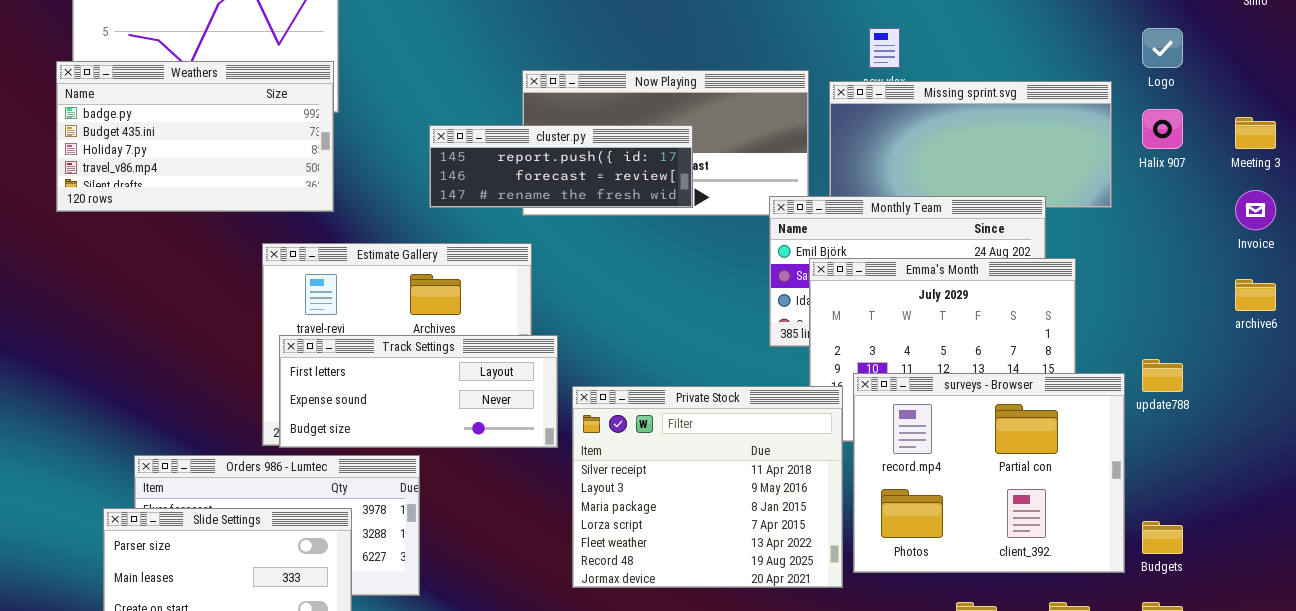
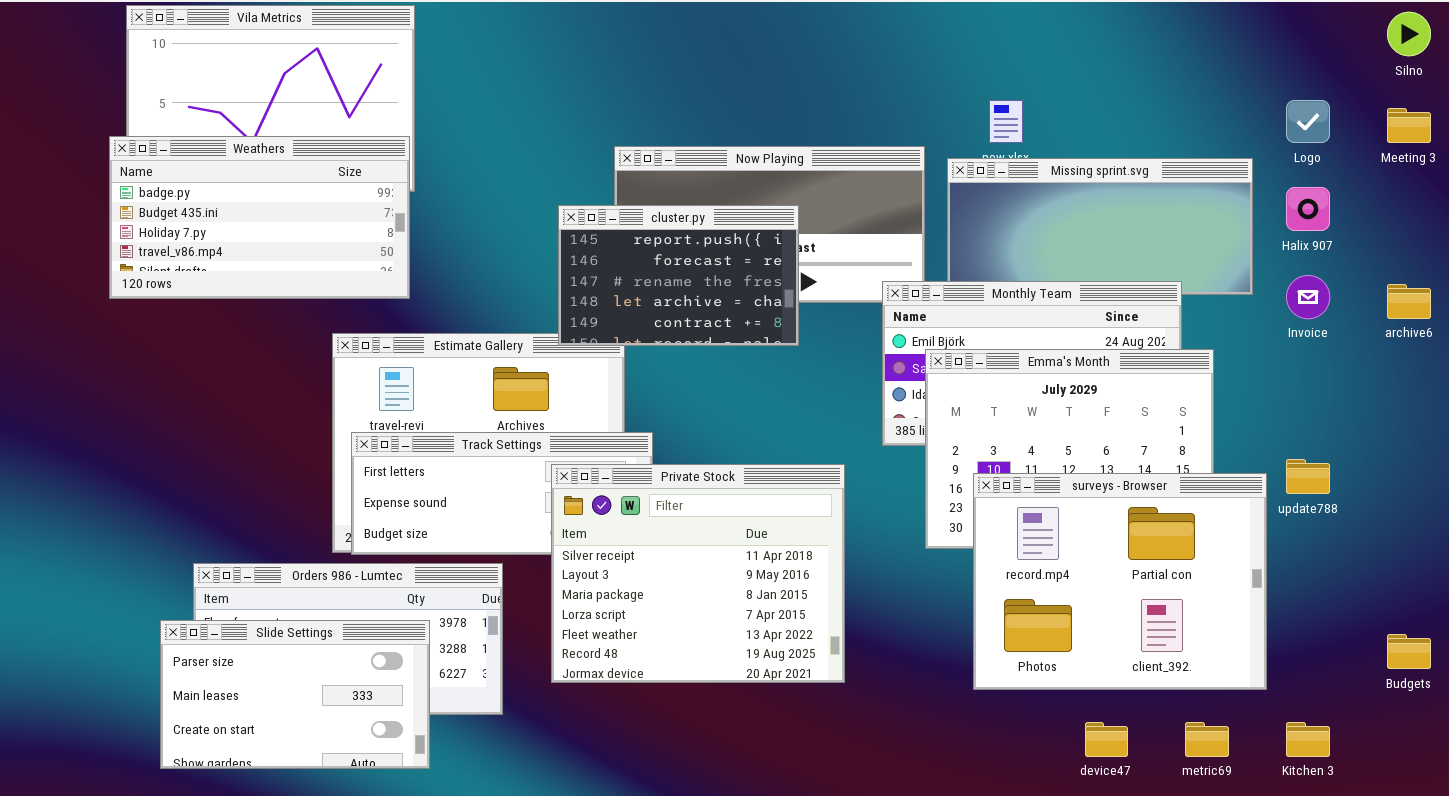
Meeting 3: [1235,117,1276,149] -> [1387,108,1431,143], moved
cluster.py: [429,125,693,208] -> [558,205,799,346], resized
Invoice: [1235,190,1276,230] -> [1286,275,1330,319], moved
archive6: [1235,279,1276,311] -> [1387,284,1431,319], moved
Private Stock: [572,386,843,588] -> [551,464,845,683], moved
Budgets: [1142,521,1183,554] -> [1387,634,1431,669], moved

